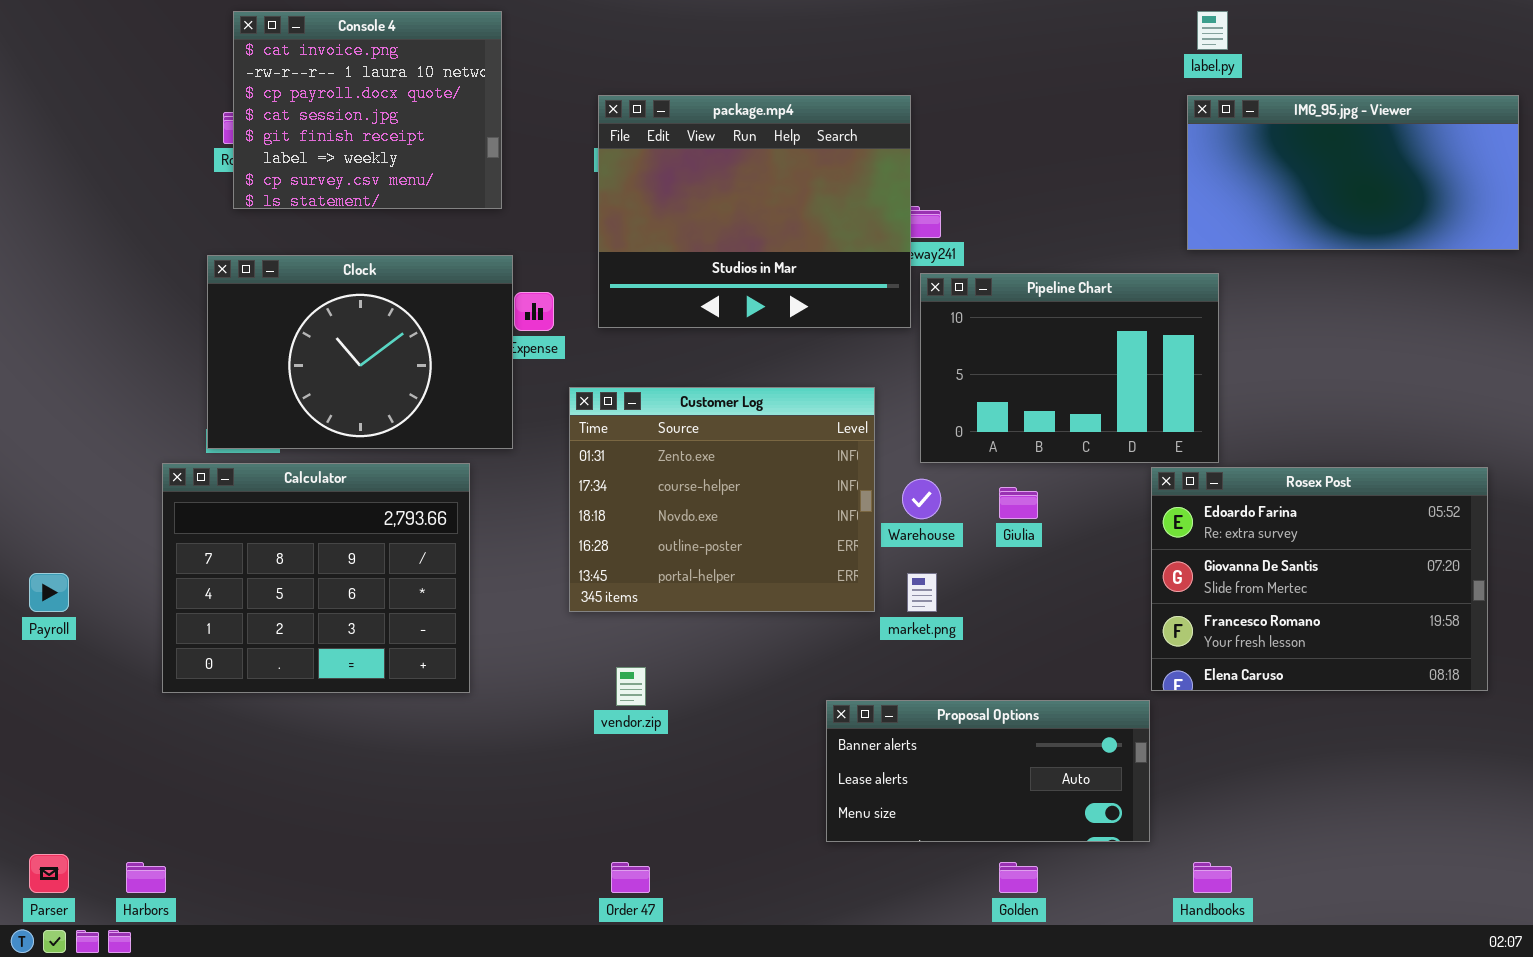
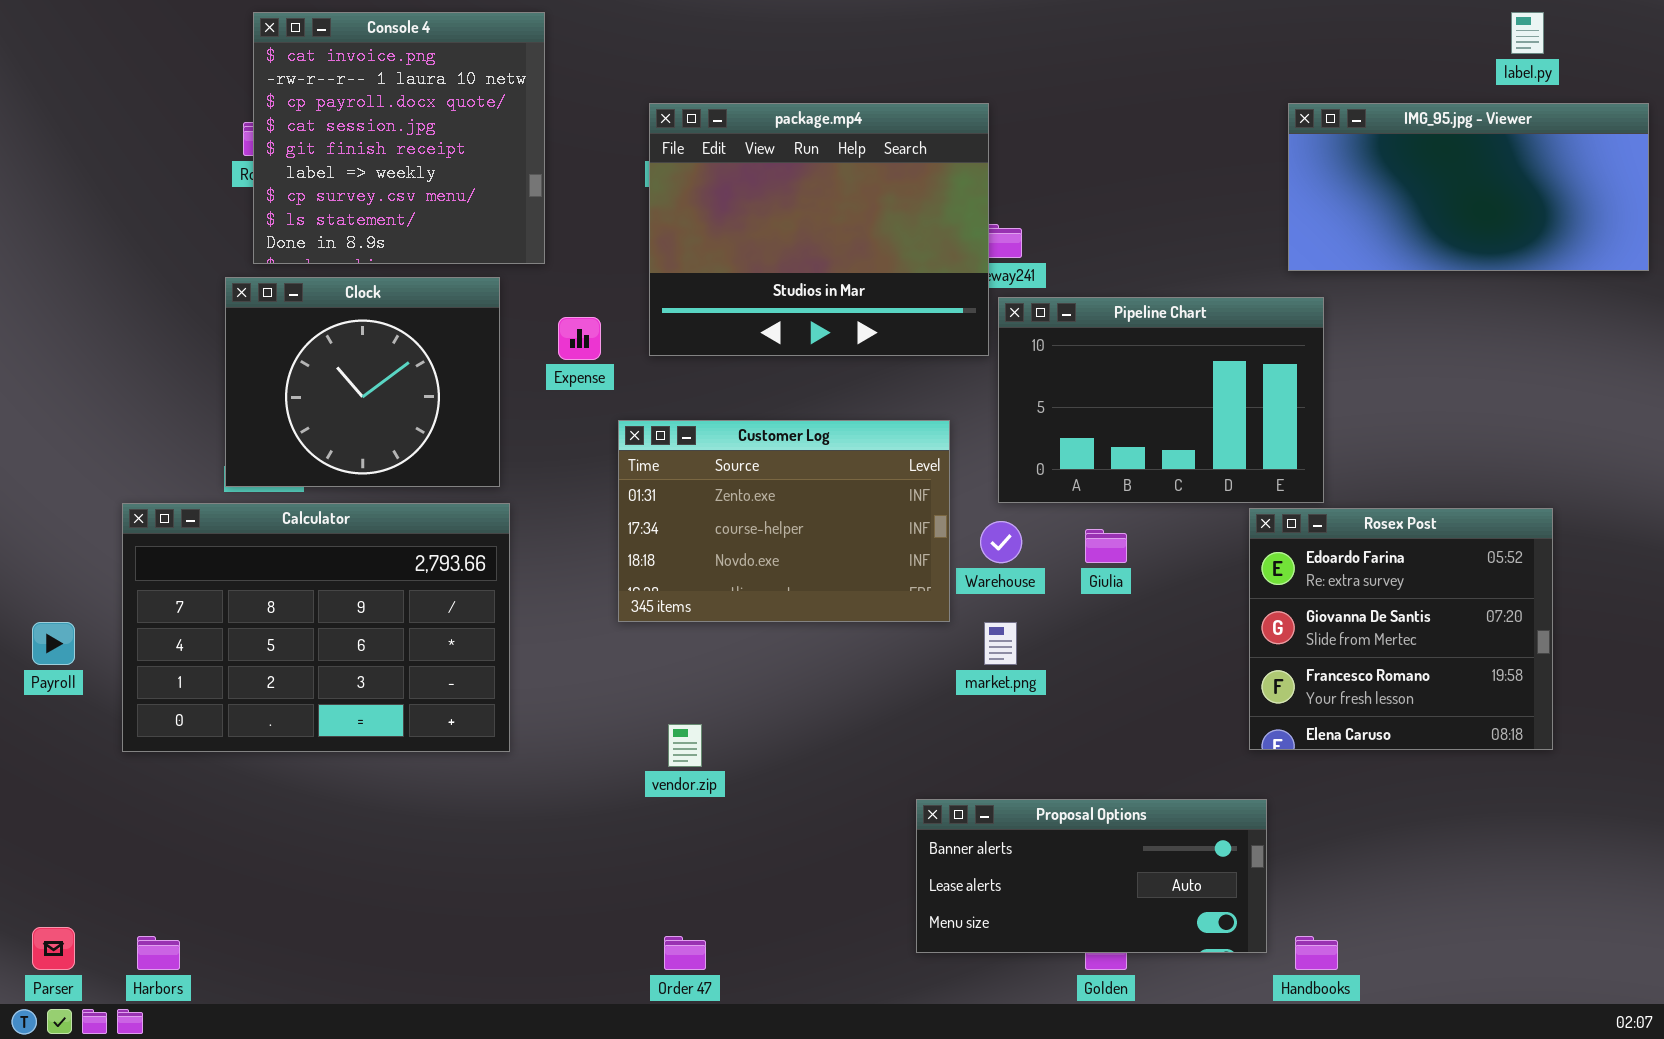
Console 4: [233,11,502,209] -> [253,12,545,264], resized
label.py: [1197,11,1228,50] -> [1511,12,1544,54], moved
Clock: [207,255,513,449] -> [225,277,500,487], resized
Customer Log: [569,387,875,612] -> [618,420,950,622], resized
Calculator: [162,463,470,693] -> [122,503,510,752], resized
Rosex Post: [1151,467,1488,691] -> [1249,508,1553,750], resized
Proposal Options: [826,700,1150,842] -> [916,799,1267,953], moved

